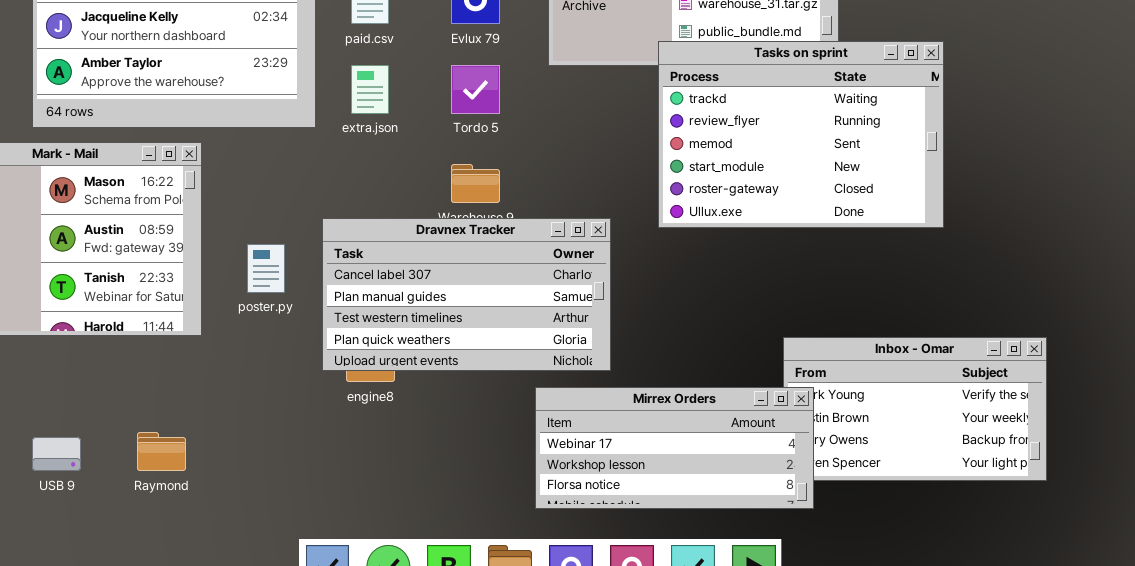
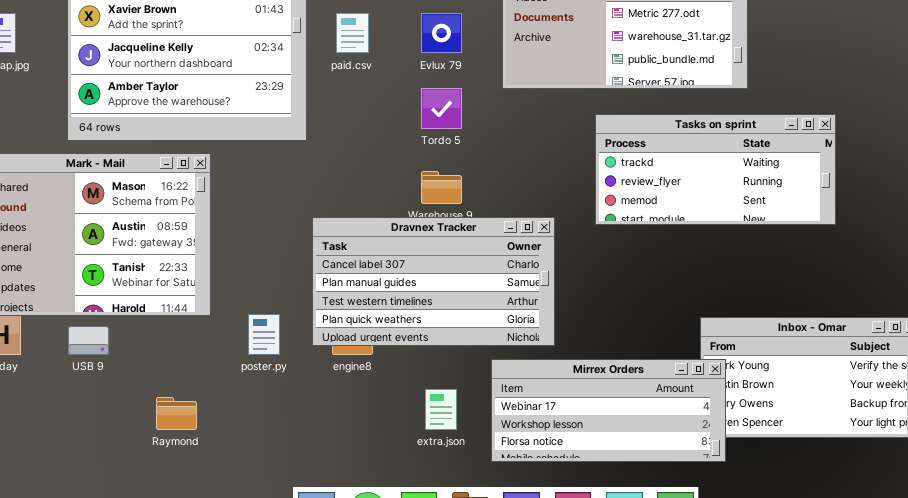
Tasks on sprint: [658,41,944,228] -> [595,114,836,225], resized
extra.json: [351,65,389,114] -> [425,389,457,430], moved
poster.py: [247,244,285,293] -> [248,314,280,355], moved
USB 9: [32,437,81,471] -> [68,326,109,355], moved

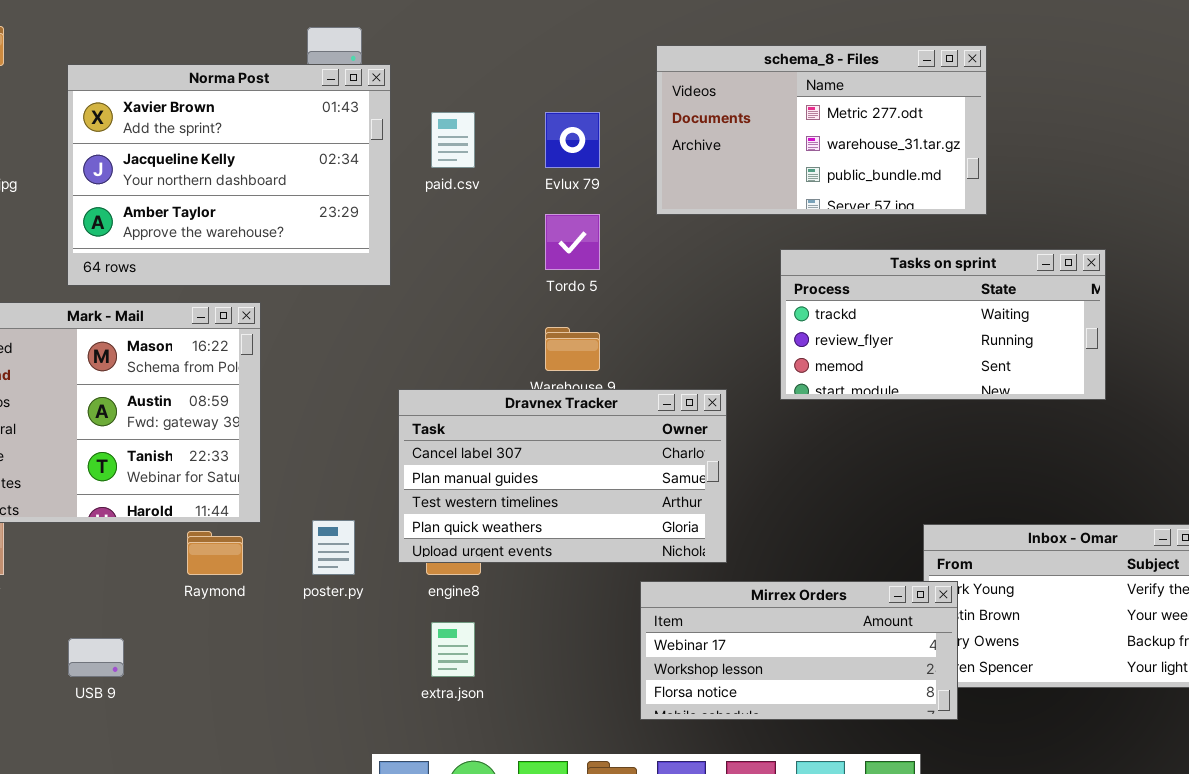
USB 9: [68,326,109,355] -> [68,638,124,677], moved
extra.json: [425,389,457,430] -> [431,622,475,677], moved
Raymond: [156,397,197,430] -> [187,531,243,575], moved

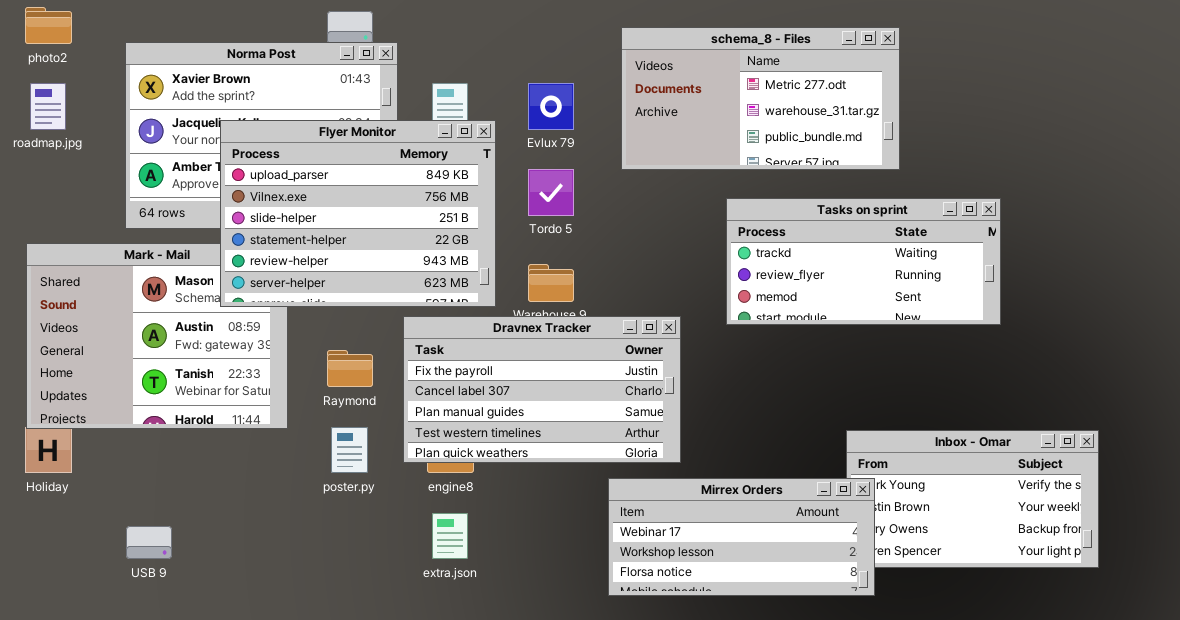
Flyer Monitor: none -> [220,120,496,307], opened
Dravnex Tracker: [398,389,727,563] -> [403,316,681,463], scrolled up 1 row
Raymond: [187,531,243,575] -> [327,350,373,387], moved

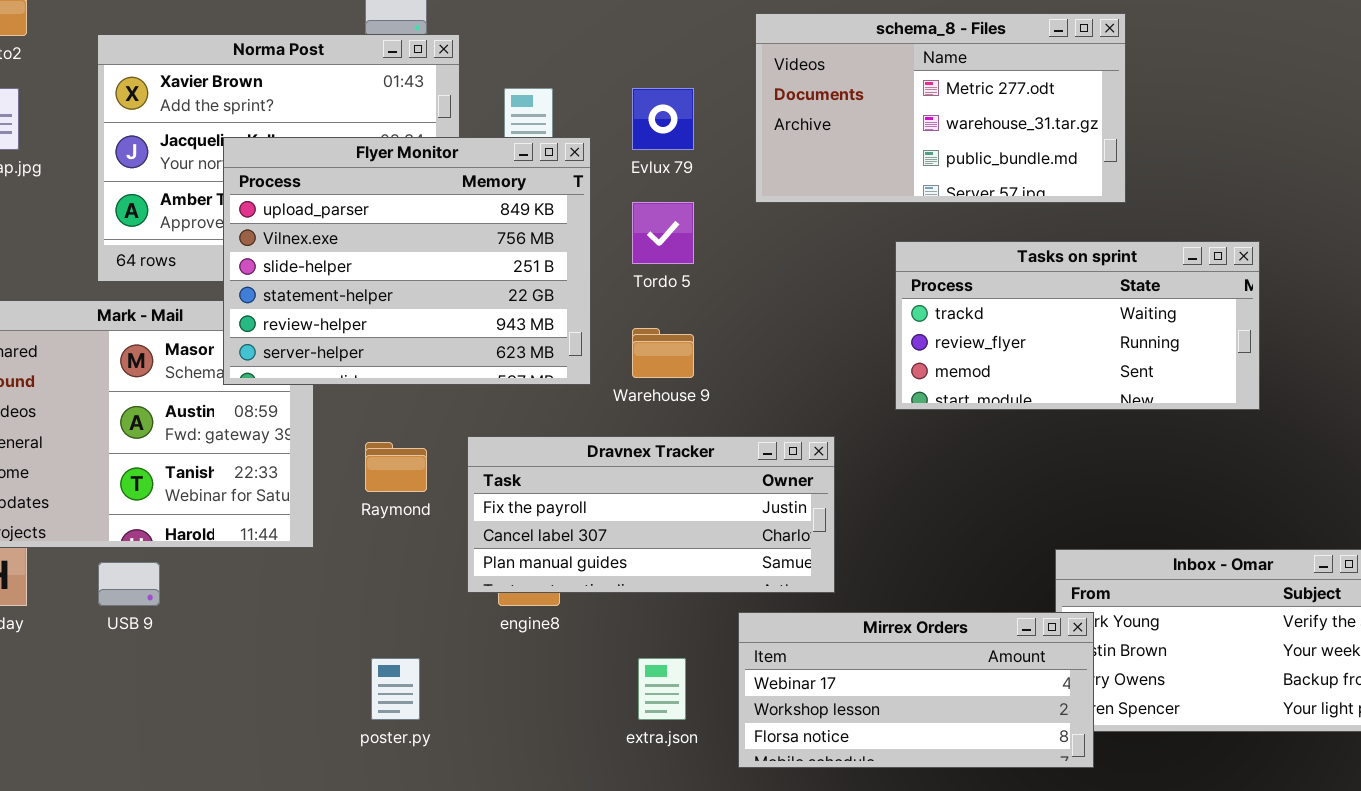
Dravnex Tracker: [403,316,681,463] -> [467,436,835,593], resized
poster.py: [331,427,368,473] -> [371,658,420,720], moved
extra.json: [432,513,468,559] -> [638,658,686,720], moved
USB 9: [126,526,172,559] -> [98,562,160,606], moved

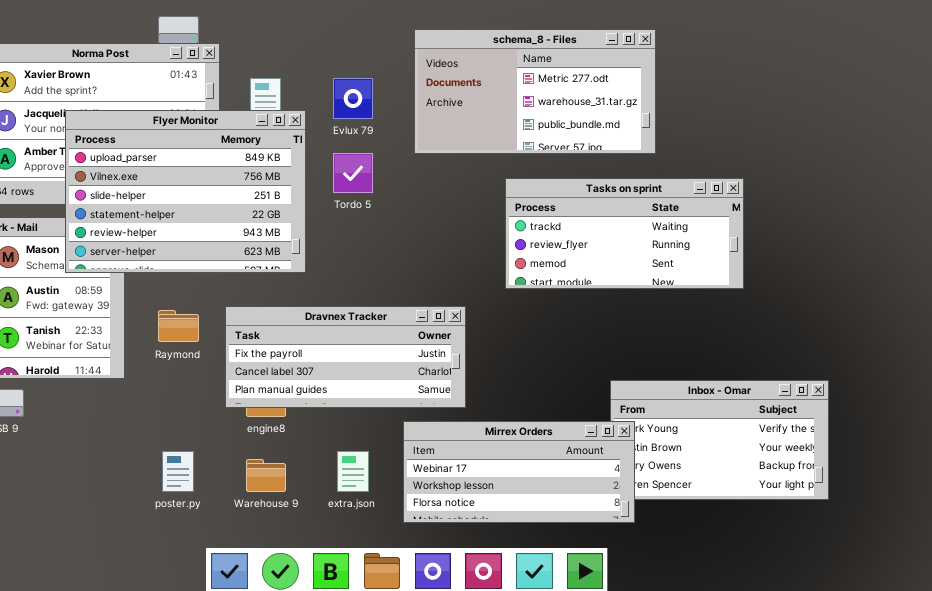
Warehouse 9: [632,328,694,378] -> [246,459,286,492], moved

